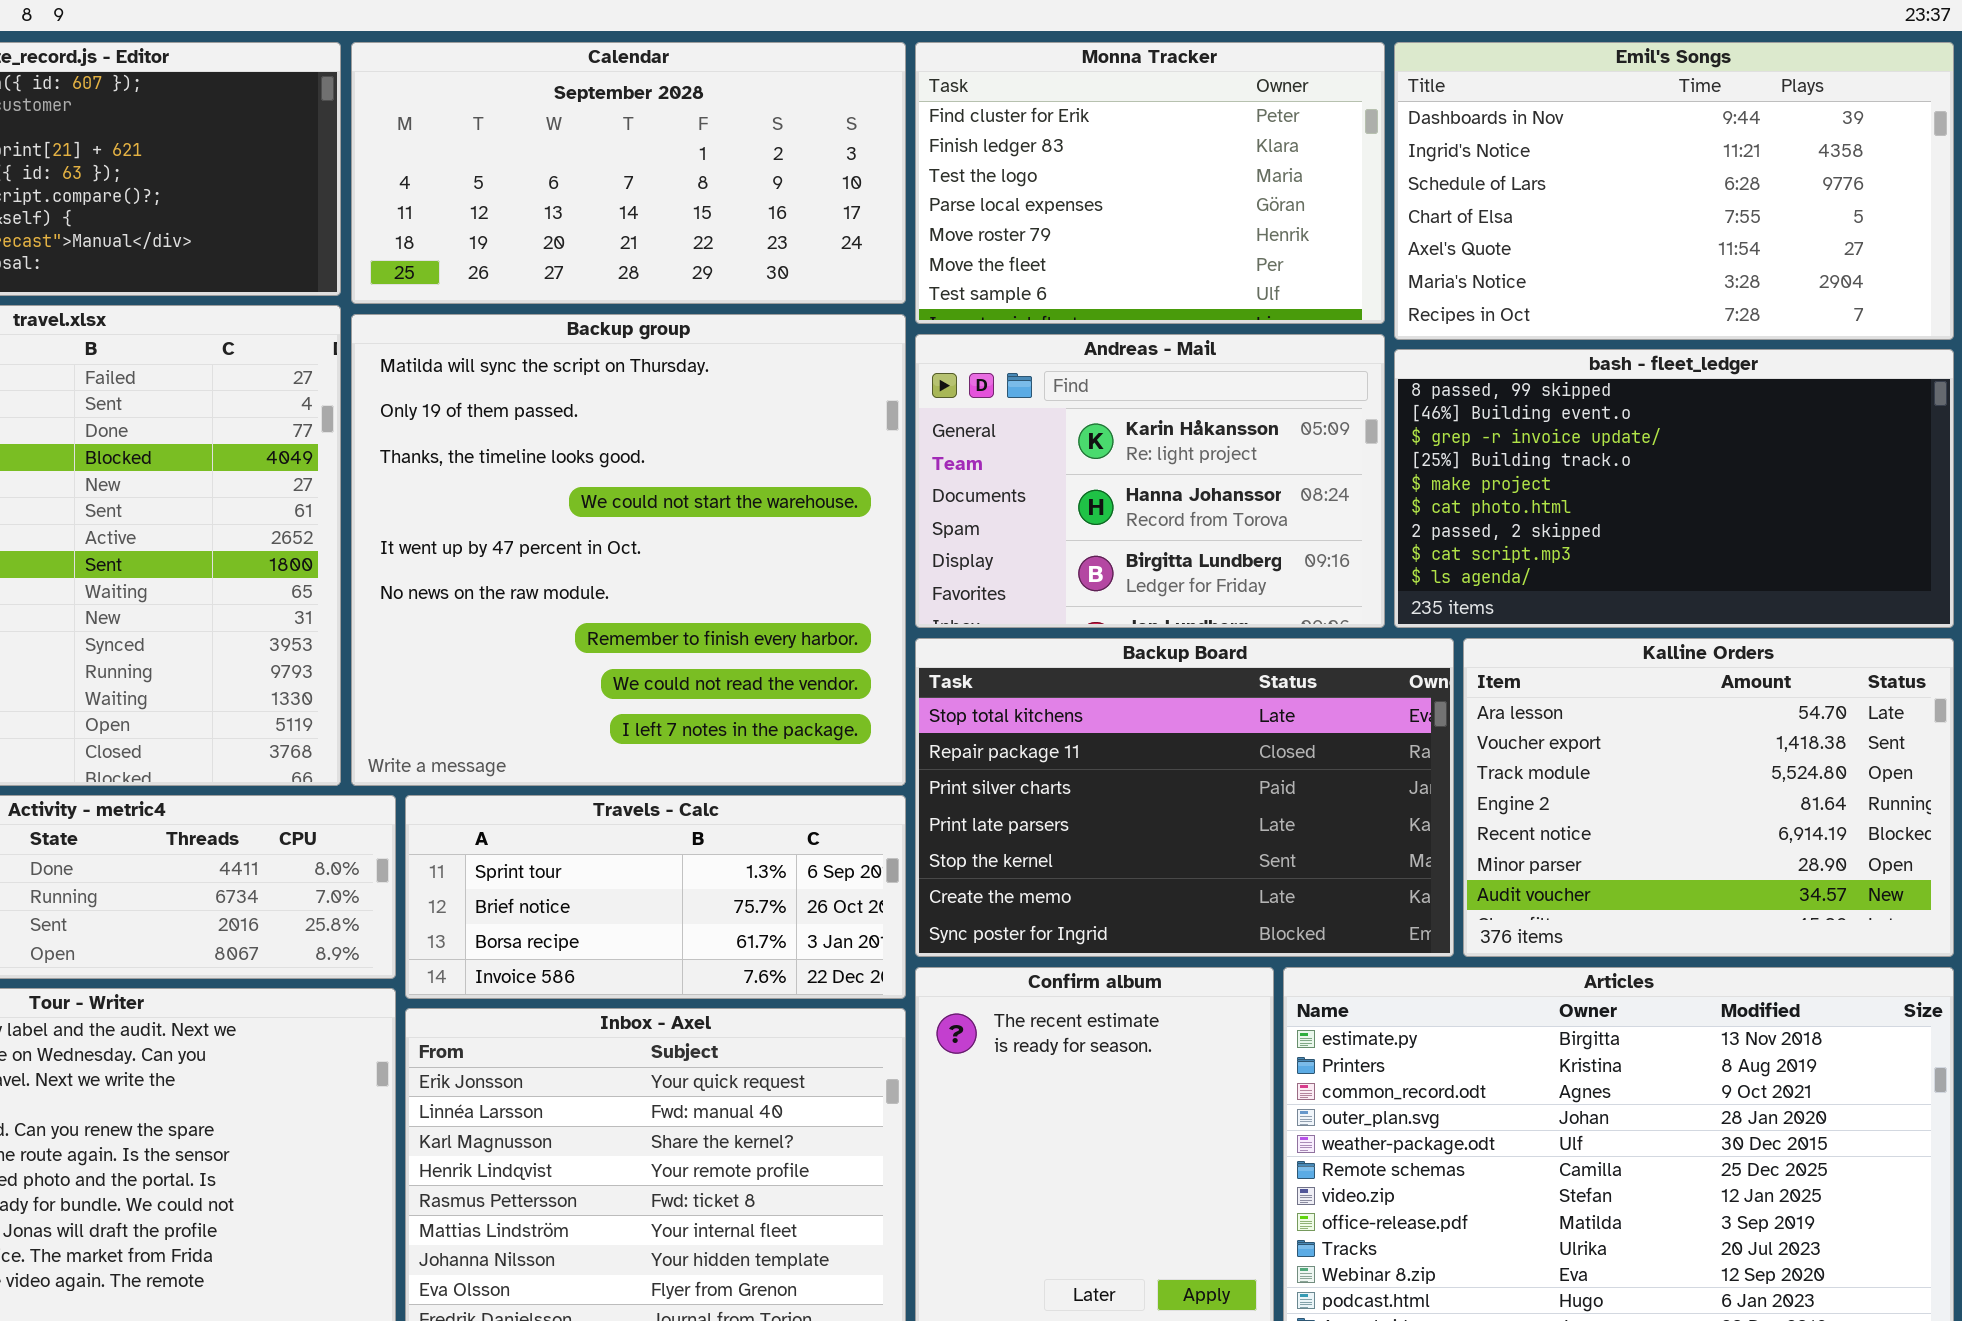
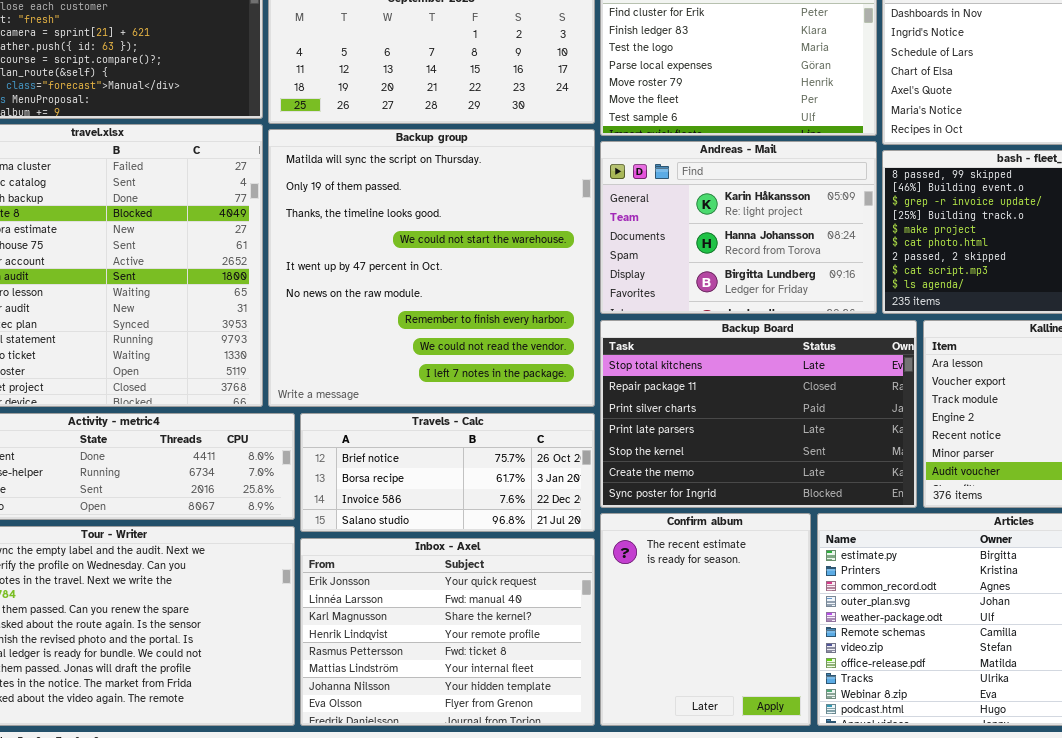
Travels - Calc: [405,795,906,999] -> [300,413,595,532], scrolled down 1 row

